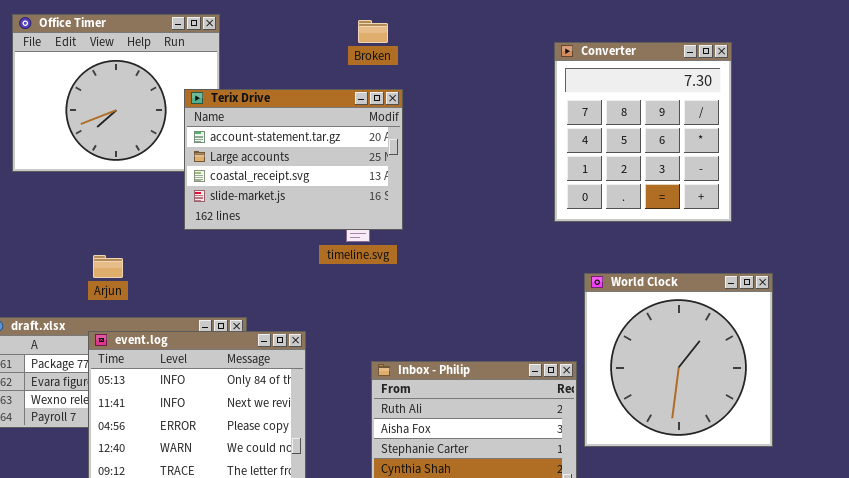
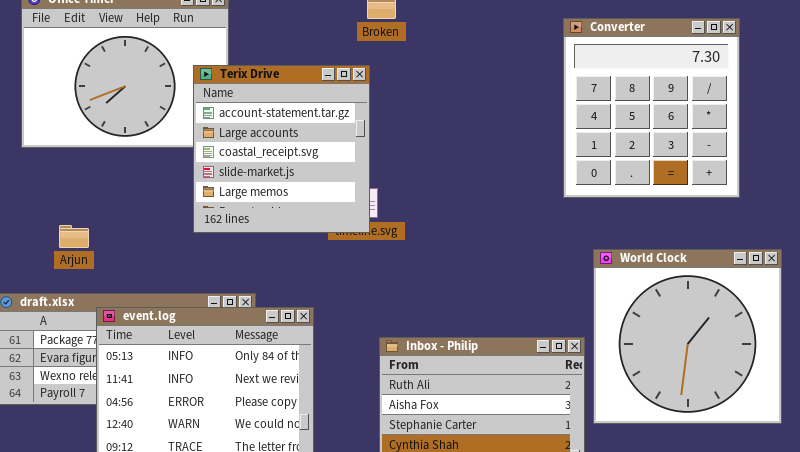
Terix Drive: [184,89,403,230] -> [193,65,370,233], resized
Arjun: [93,255,123,278] -> [59,225,89,248], moved

